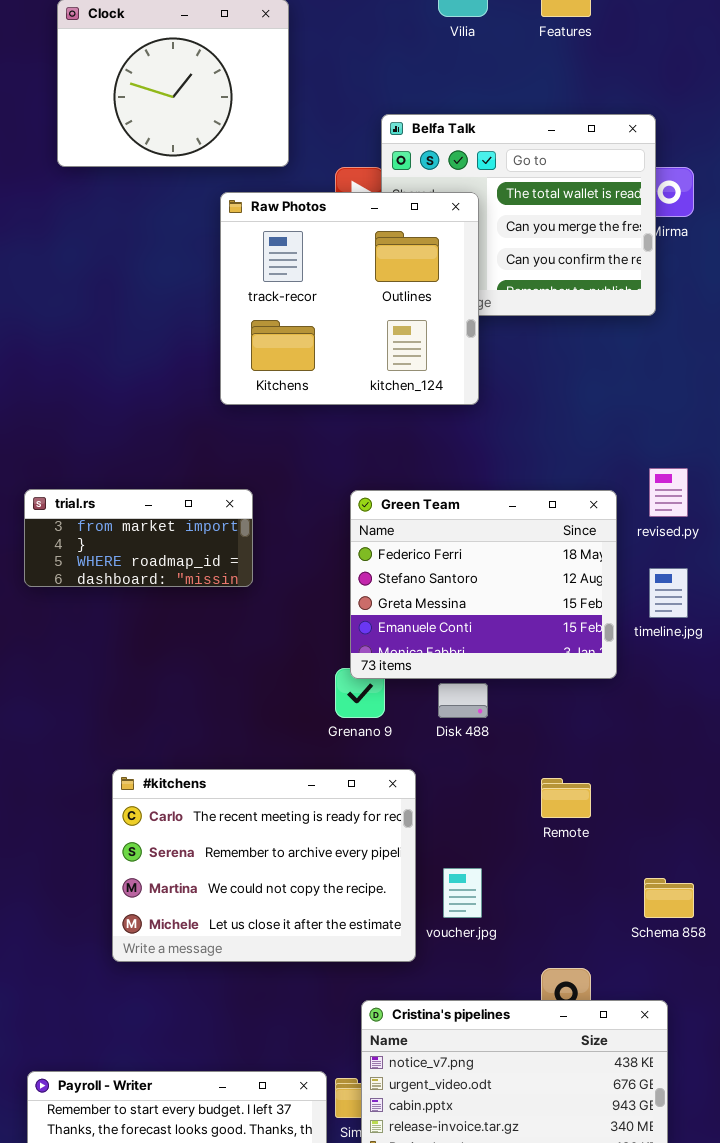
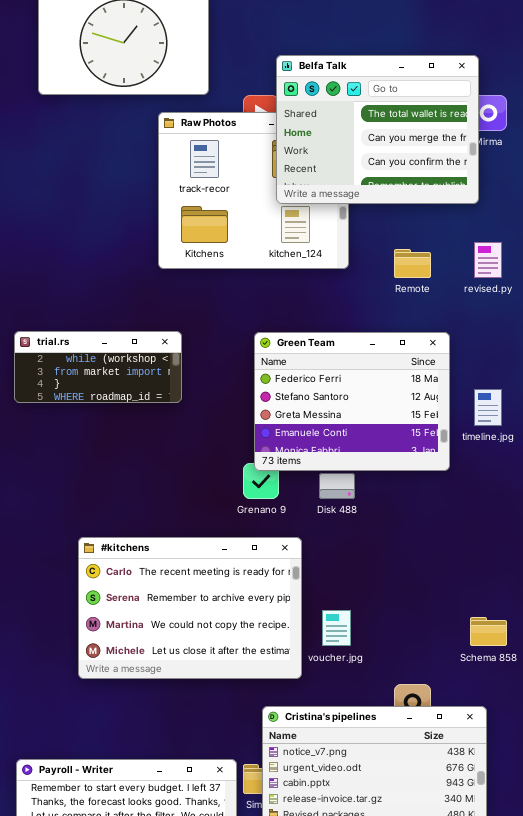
Belfa Talk: [381,114,656,316] -> [276,55,479,204], raised
revised.py: [649,468,688,517] -> [474,242,502,278], moved
trial.rs: [24,489,253,587] -> [14,331,182,403], scrolled up 1 row
Remote: [541,778,591,818] -> [394,249,431,278], moved

